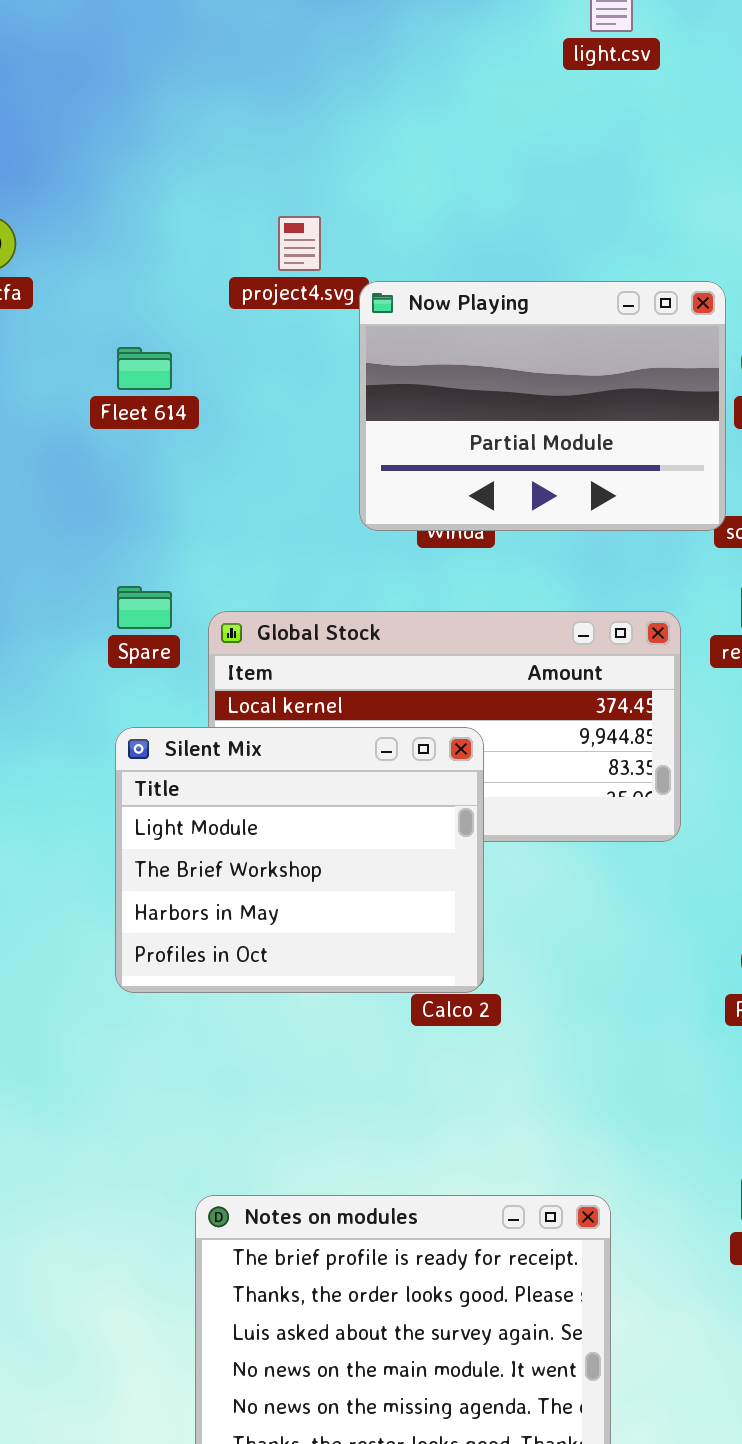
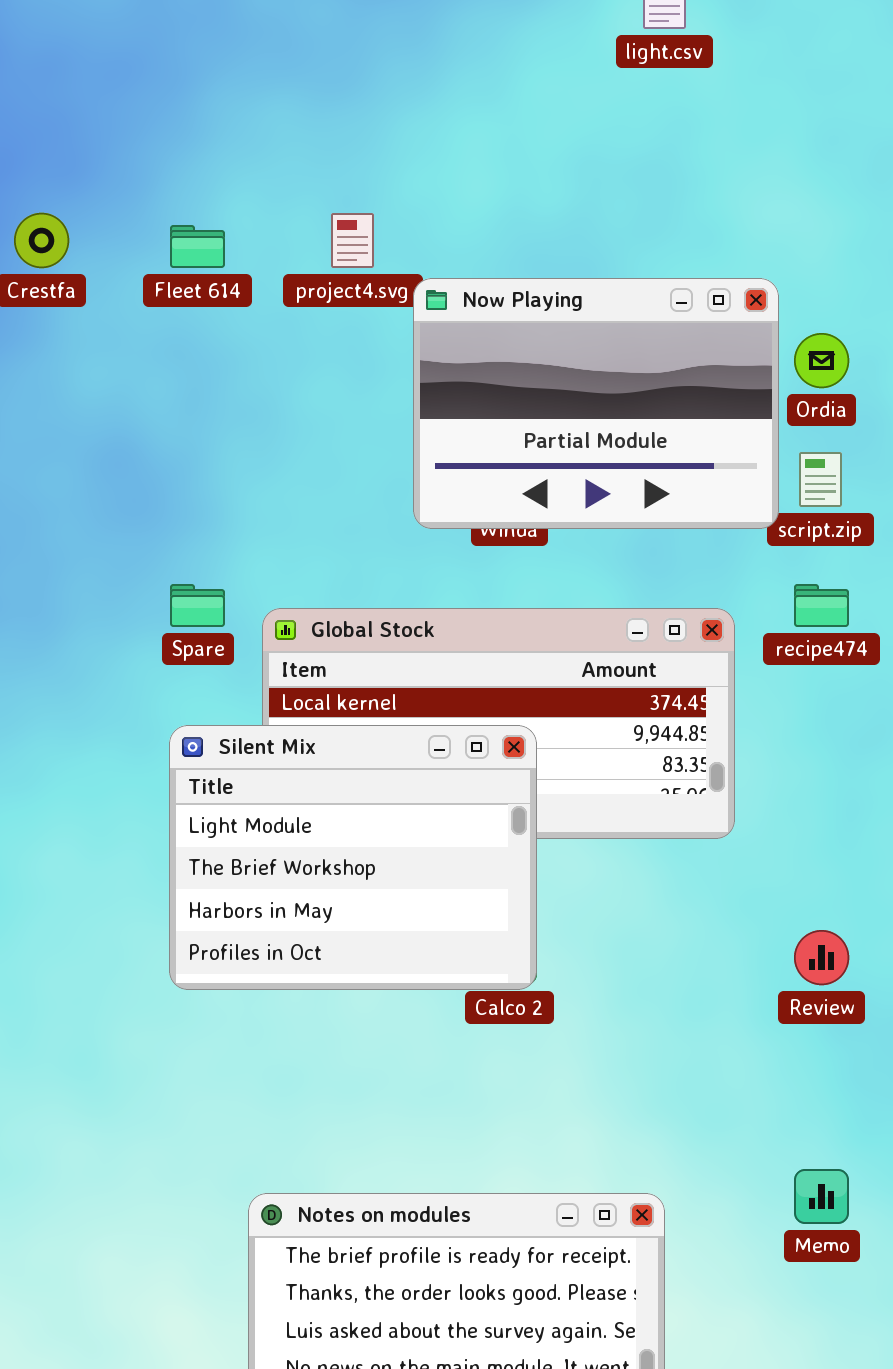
Fleet 614: [117,347,172,390] -> [170,225,225,268], moved

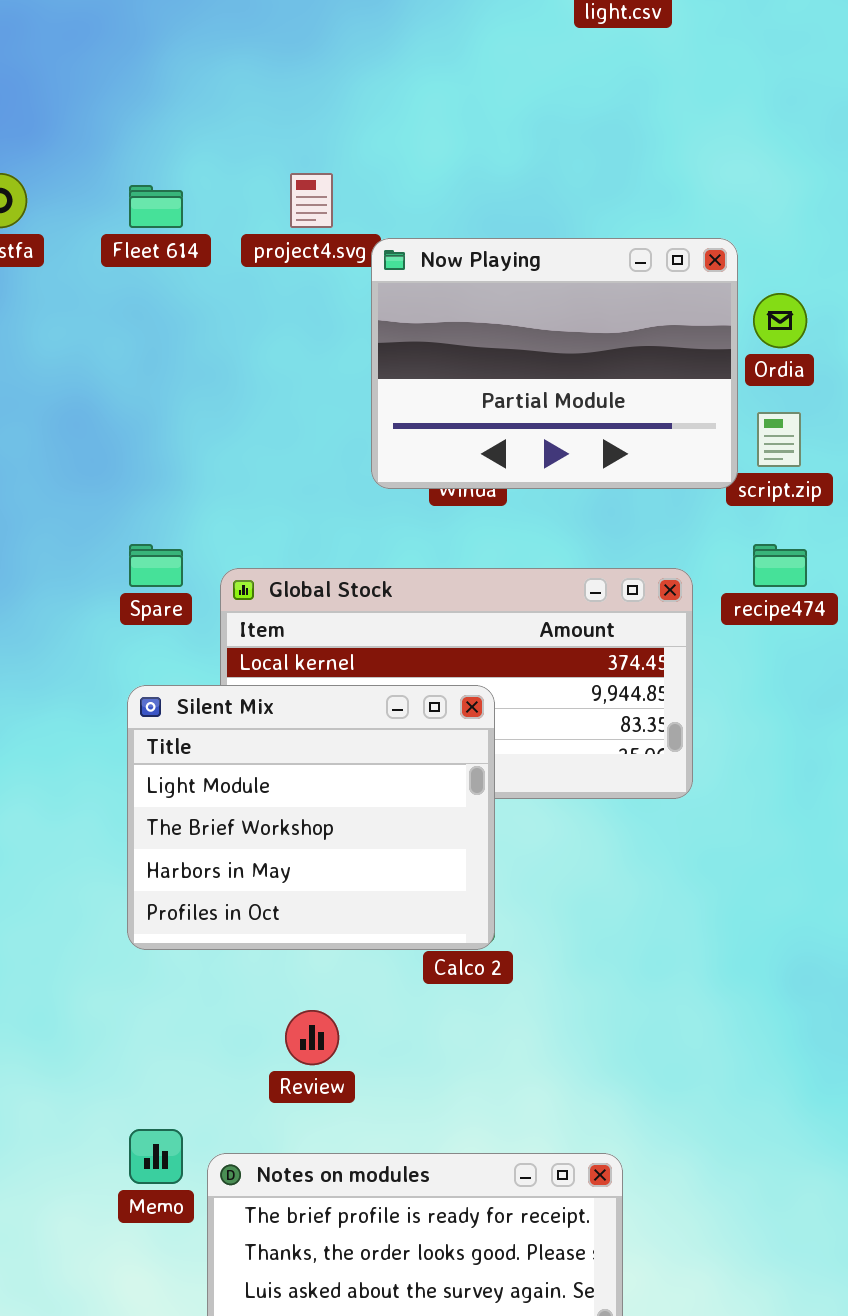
Review: [794,930,849,985] -> [285,1010,339,1065], moved
Memo: [794,1169,849,1224] -> [129,1129,183,1184], moved

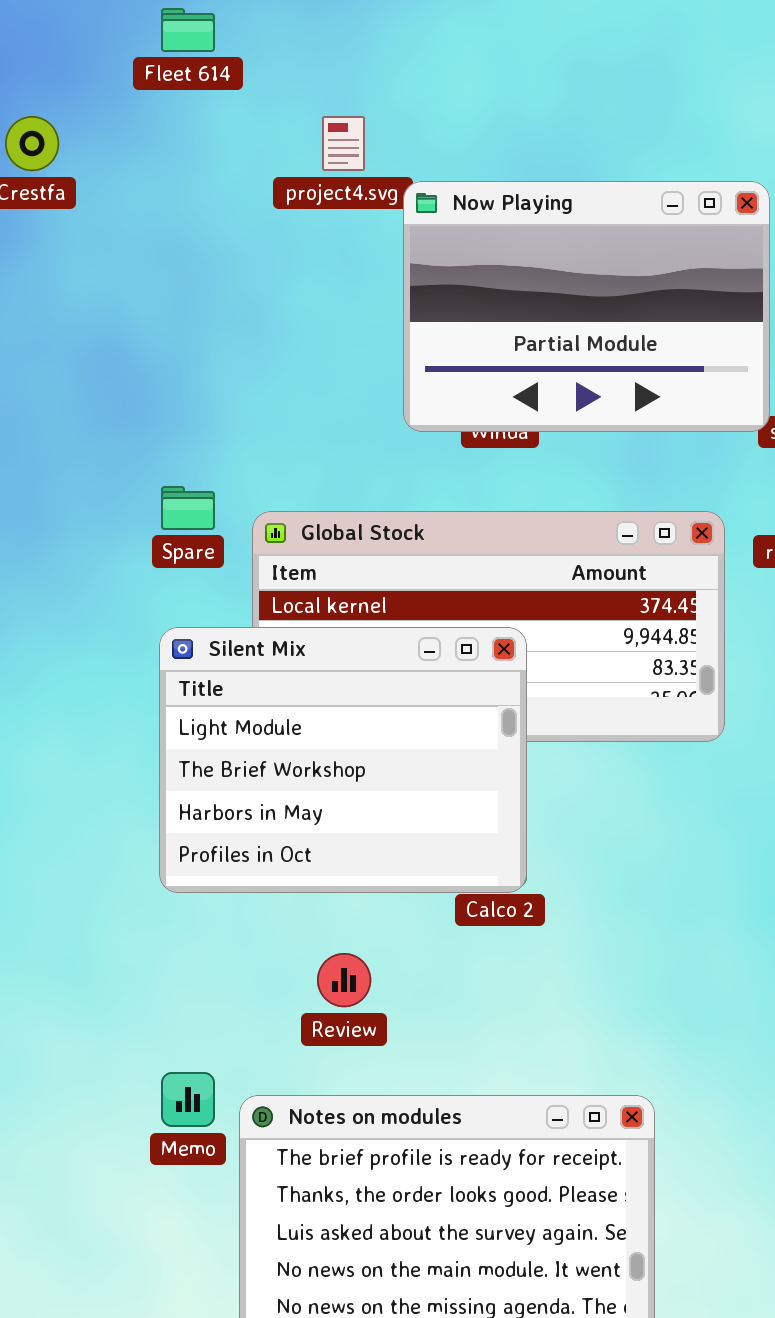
Fleet 614: [129,185,183,228] -> [161,8,215,52], moved

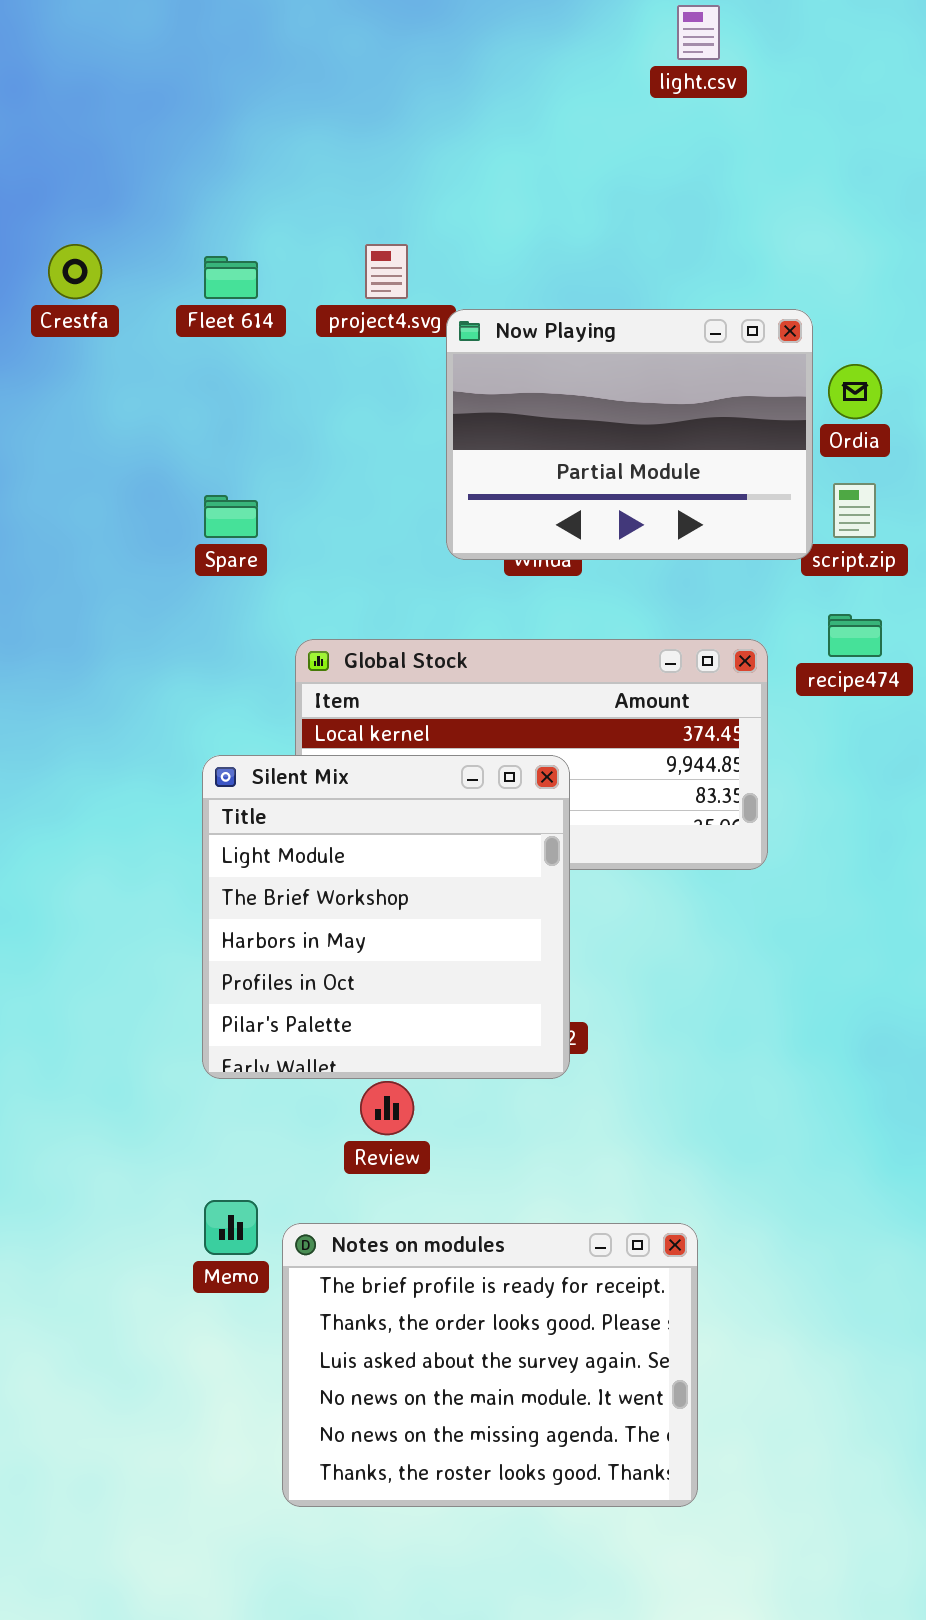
Fleet 614: [161,8,215,52] -> [204,256,258,299], moved
Spare: [161,486,215,530] -> [204,495,258,538], moved
Silent Mix: [159,627,527,893] -> [202,755,570,1079], resized

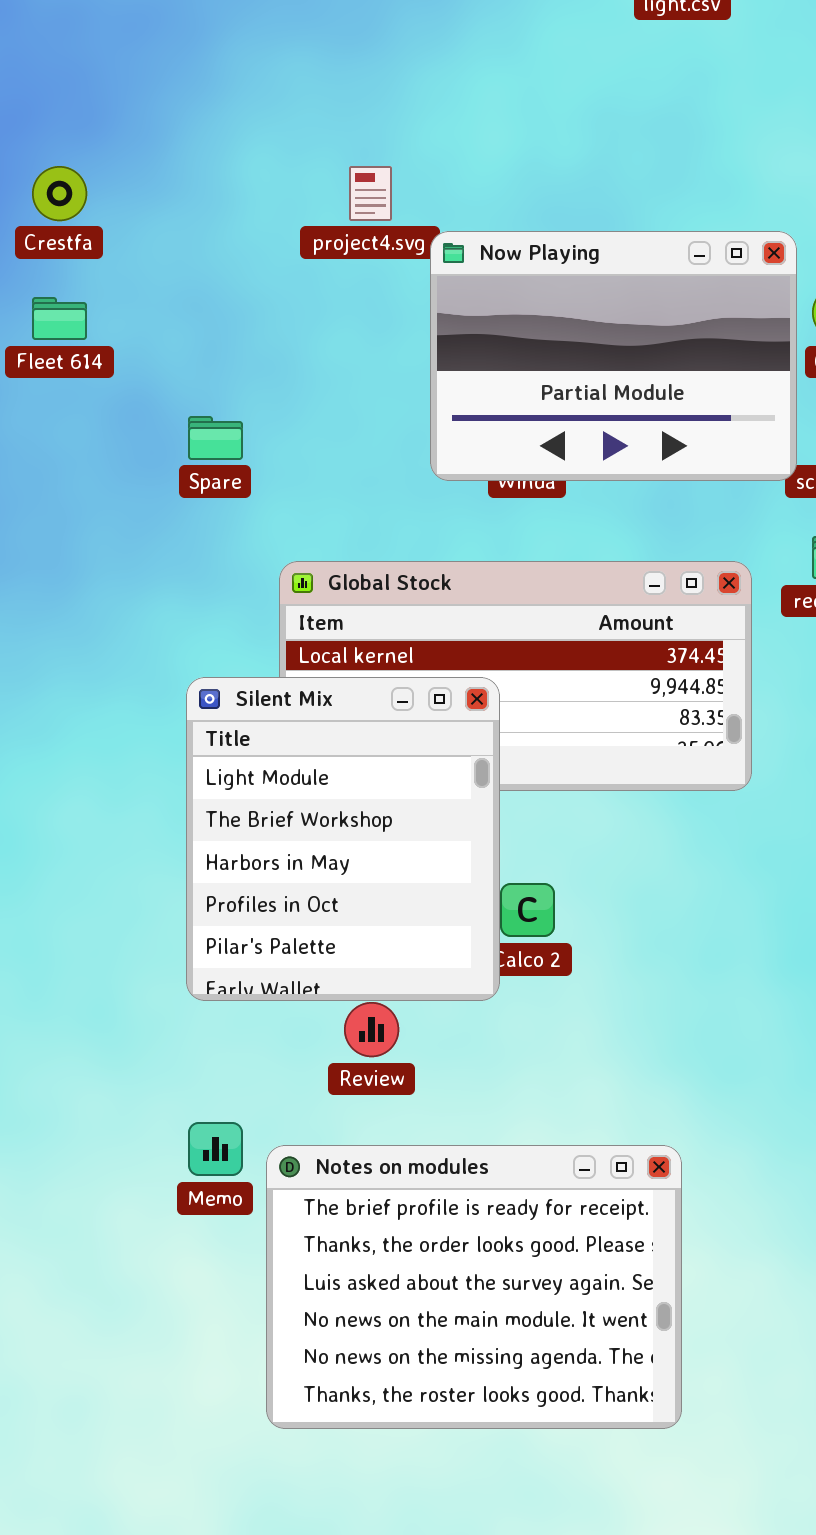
Fleet 614: [204,256,258,299] -> [32,297,87,340], moved
Silent Mix: [202,755,570,1079] -> [186,677,500,1001], resized

